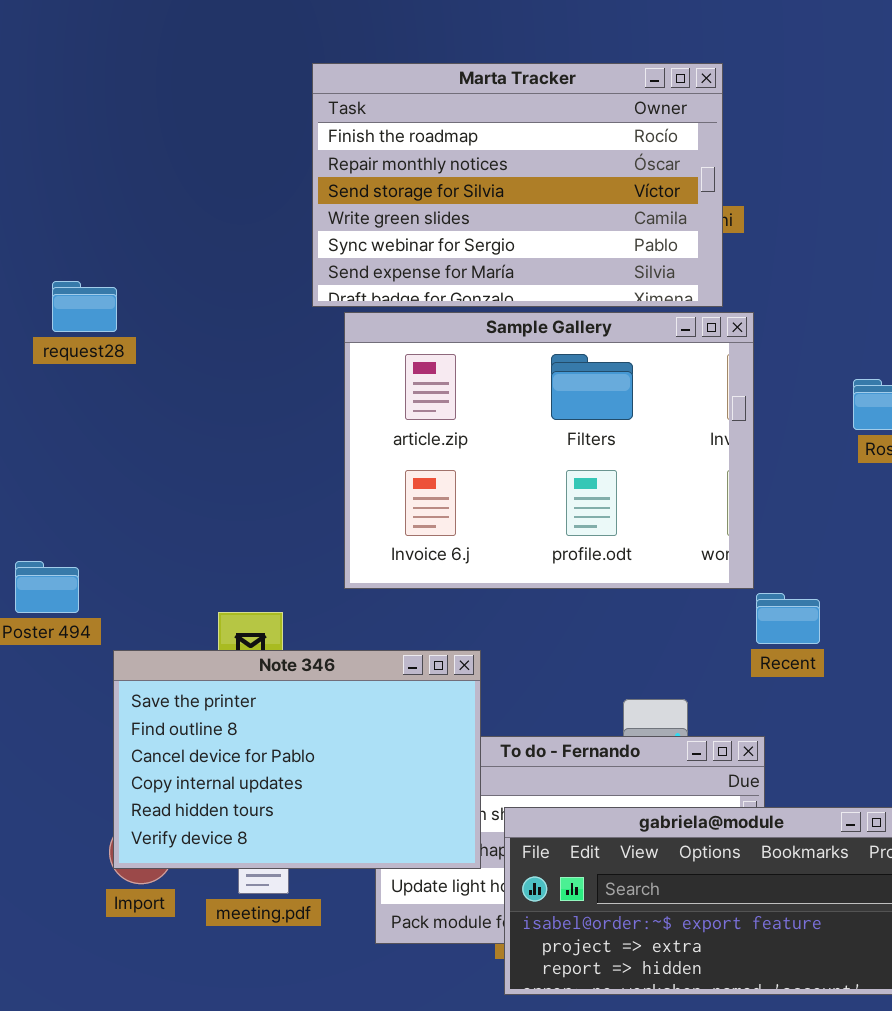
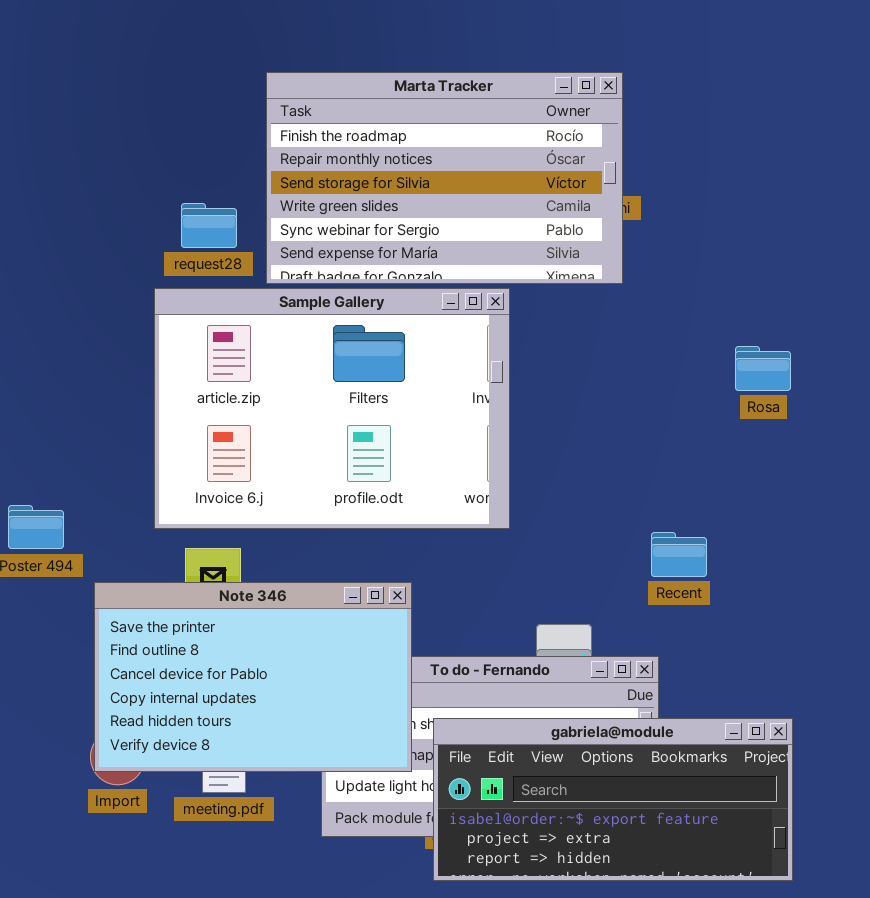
request28: [52,281,117,332] -> [181,203,237,248], moved
Sample Gallery: [344,312,754,589] -> [154,288,510,529], moved

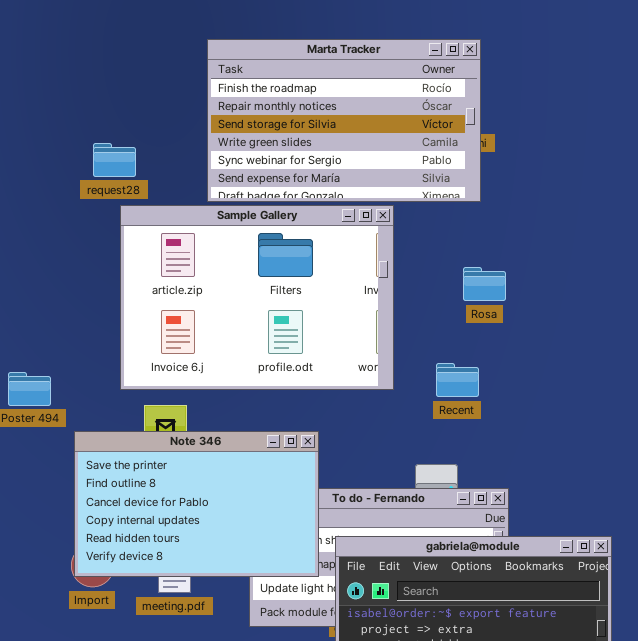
request28: [181,203,237,248] -> [93,143,136,177], moved
Rosa: [735,346,791,391] -> [463,267,506,301], moved
Recent: [651,532,707,577] -> [436,363,479,397], moved

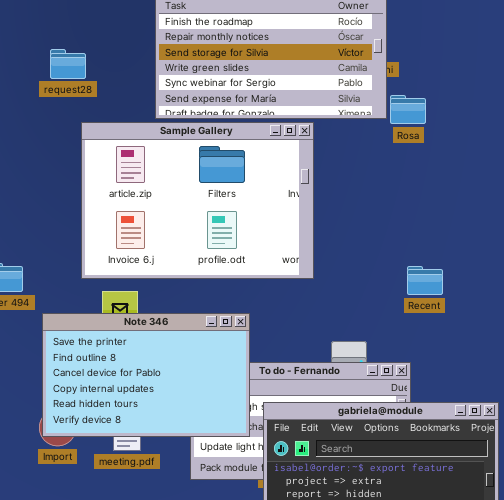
request28: [93,143,136,177] -> [50,49,86,79], moved
Rosa: [463,267,506,301] -> [390,95,426,124], moved
Recent: [436,363,479,397] -> [407,266,443,295], moved

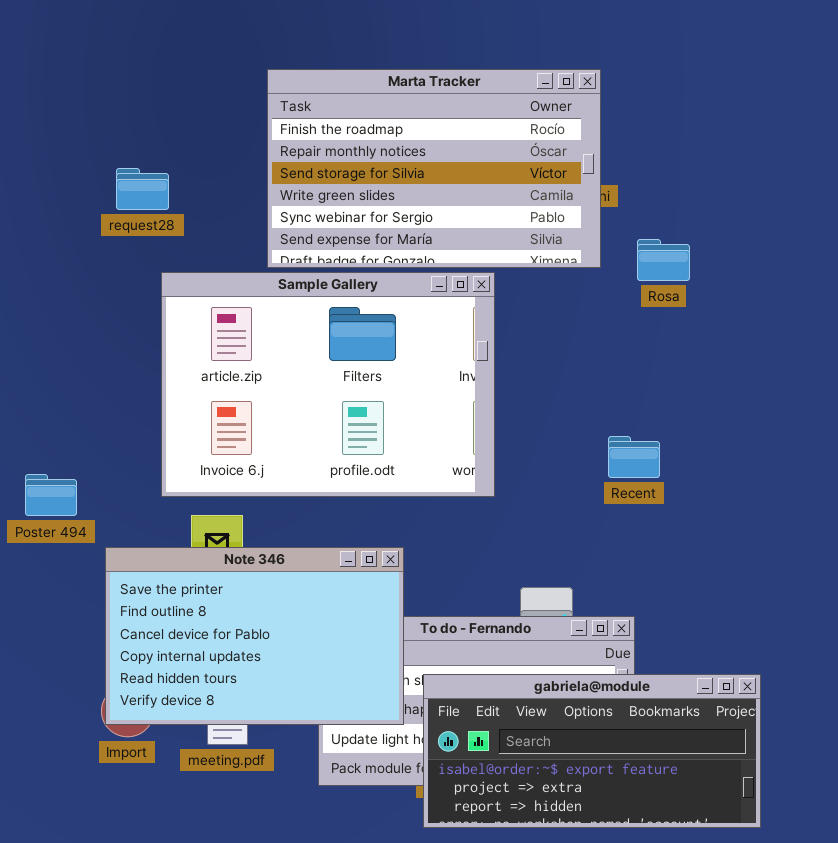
Rosa: [390,95,426,124] -> [637,239,690,281], moved
Recent: [407,266,443,295] -> [608,436,660,478], moved

